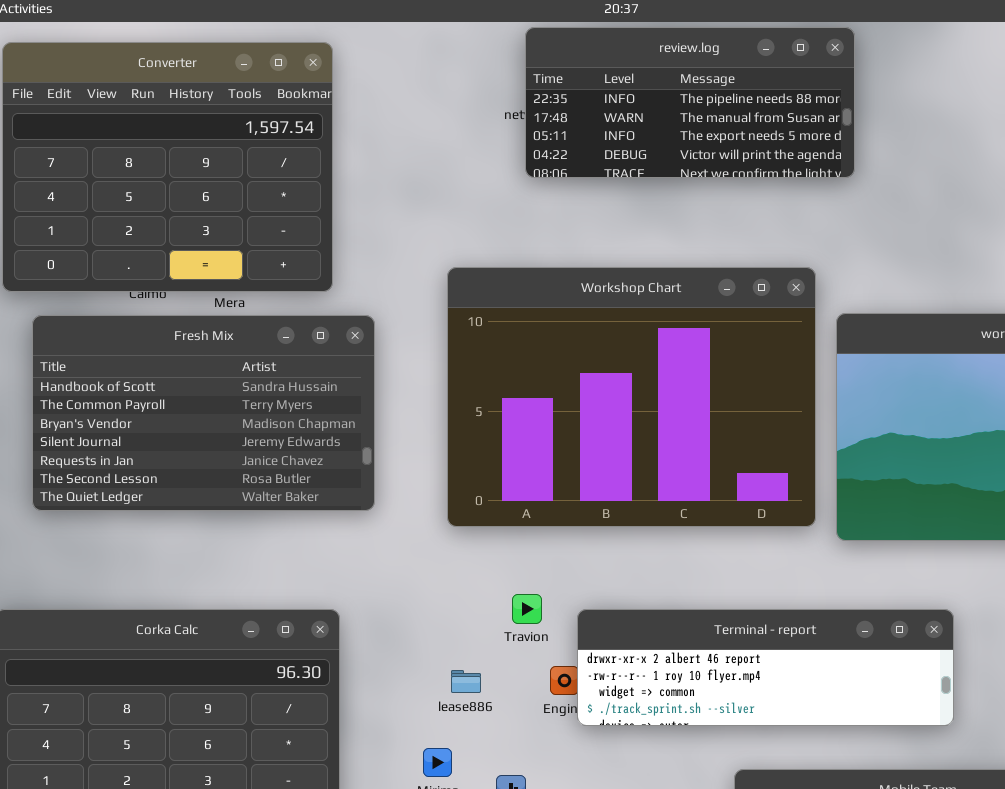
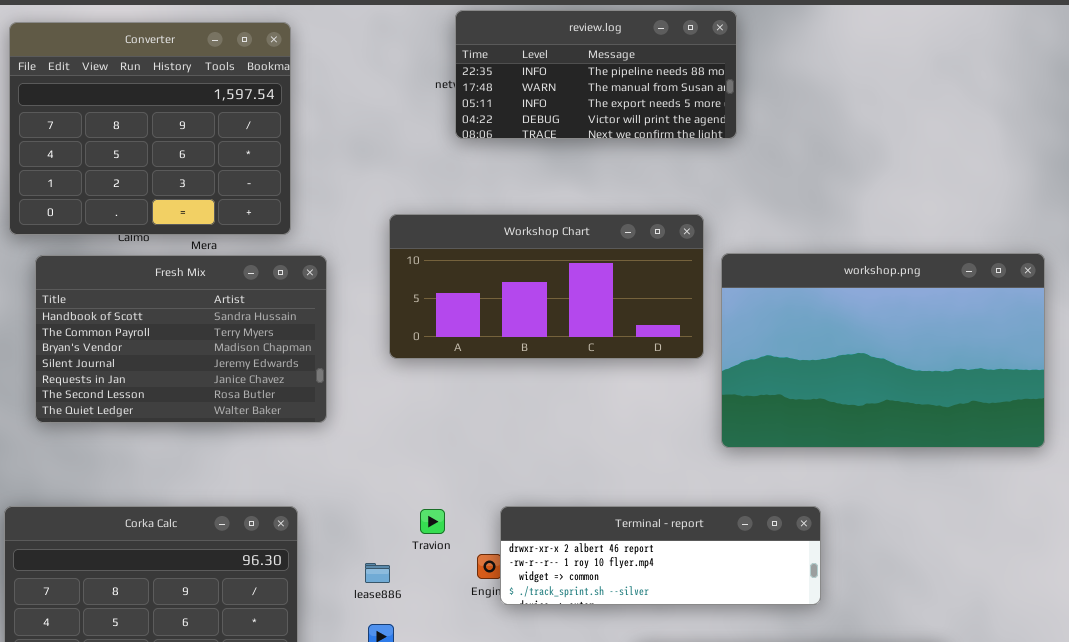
Workshop Chart: [447,267,816,527] -> [389,214,704,359], resized
Travion: [512,594,542,624] -> [420,509,445,534], moved
lease886: [451,670,481,693] -> [365,563,390,583], moved

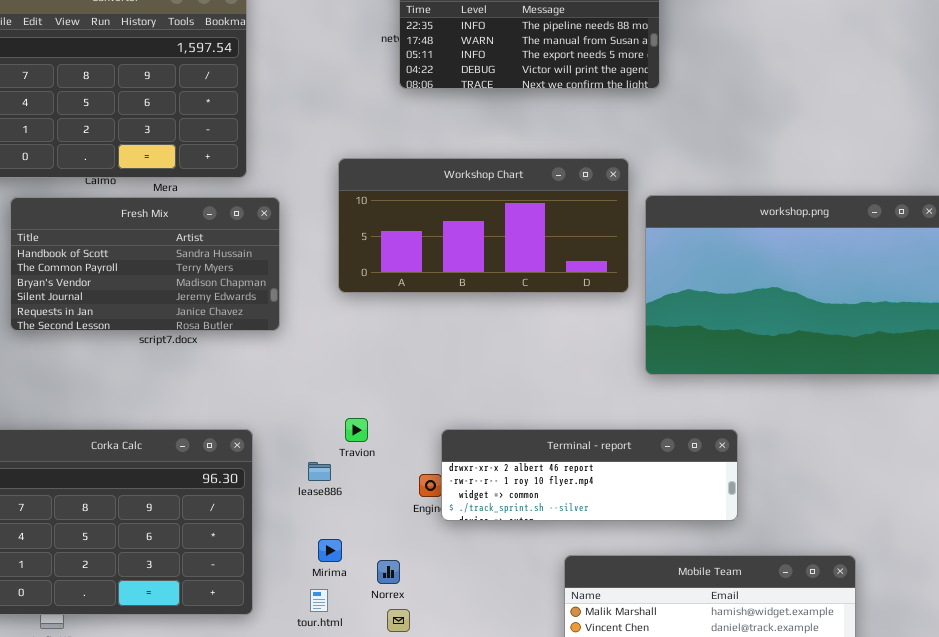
Fresh Mix: [35,255,327,423] -> [10,197,280,331], resized
Travion: [420,509,445,534] -> [345,418,368,442], moved
lease886: [365,563,390,583] -> [308,462,331,481], moved

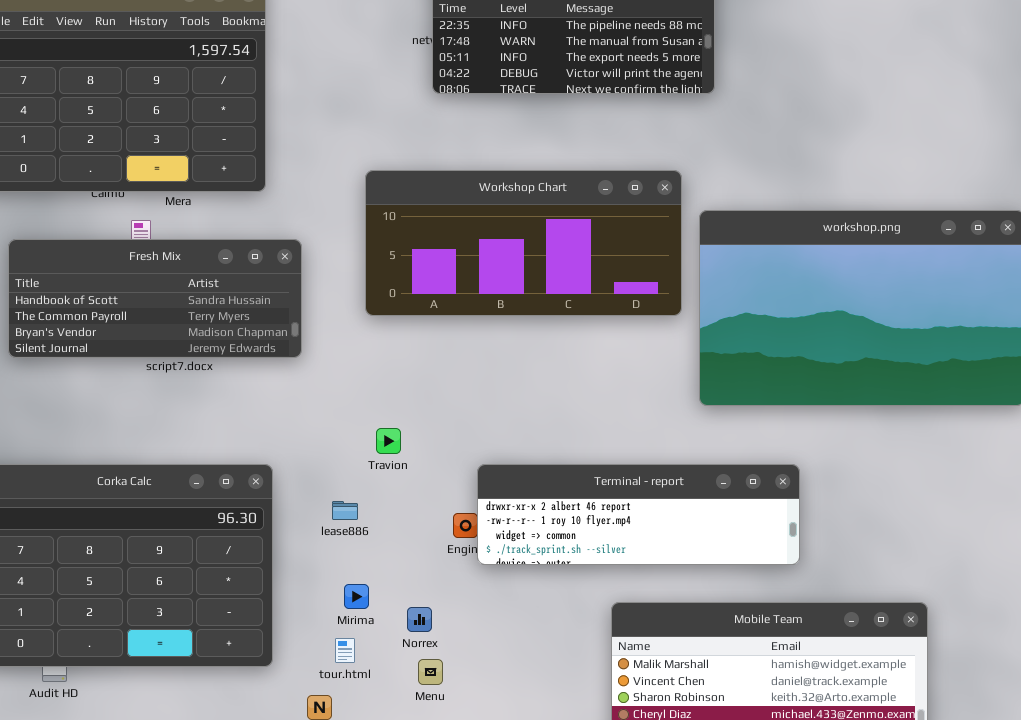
Fresh Mix: [10,197,280,331] -> [8,239,302,358], resized
Travion: [345,418,368,442] -> [376,428,401,454], moved

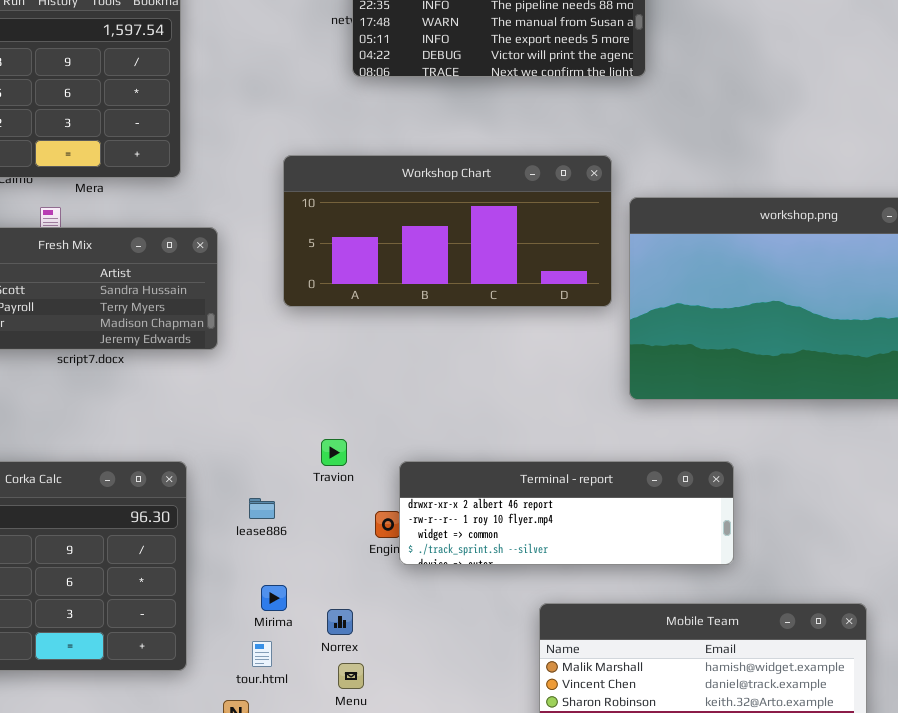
Travion: [376,428,401,454] -> [321,439,347,466], moved

